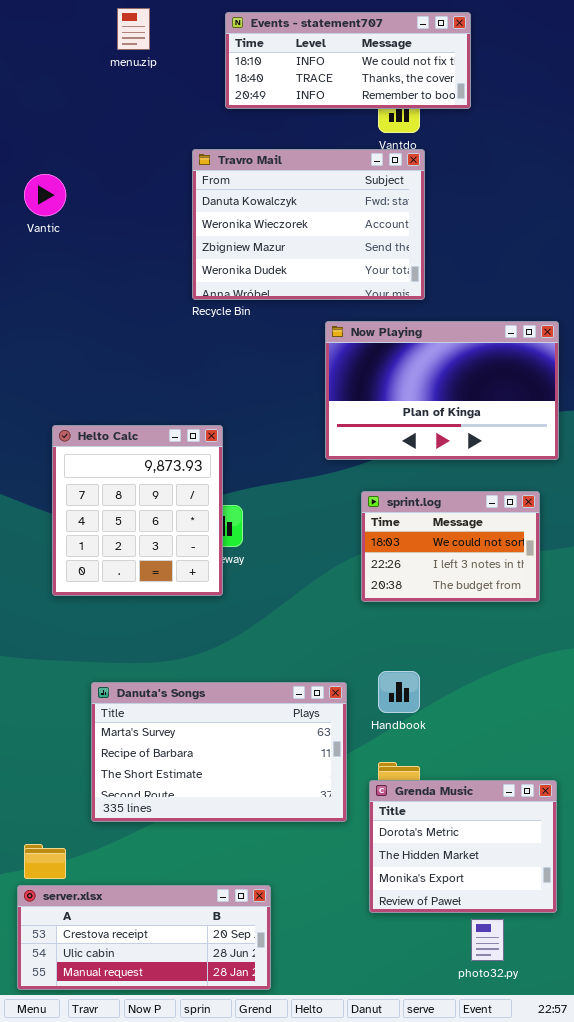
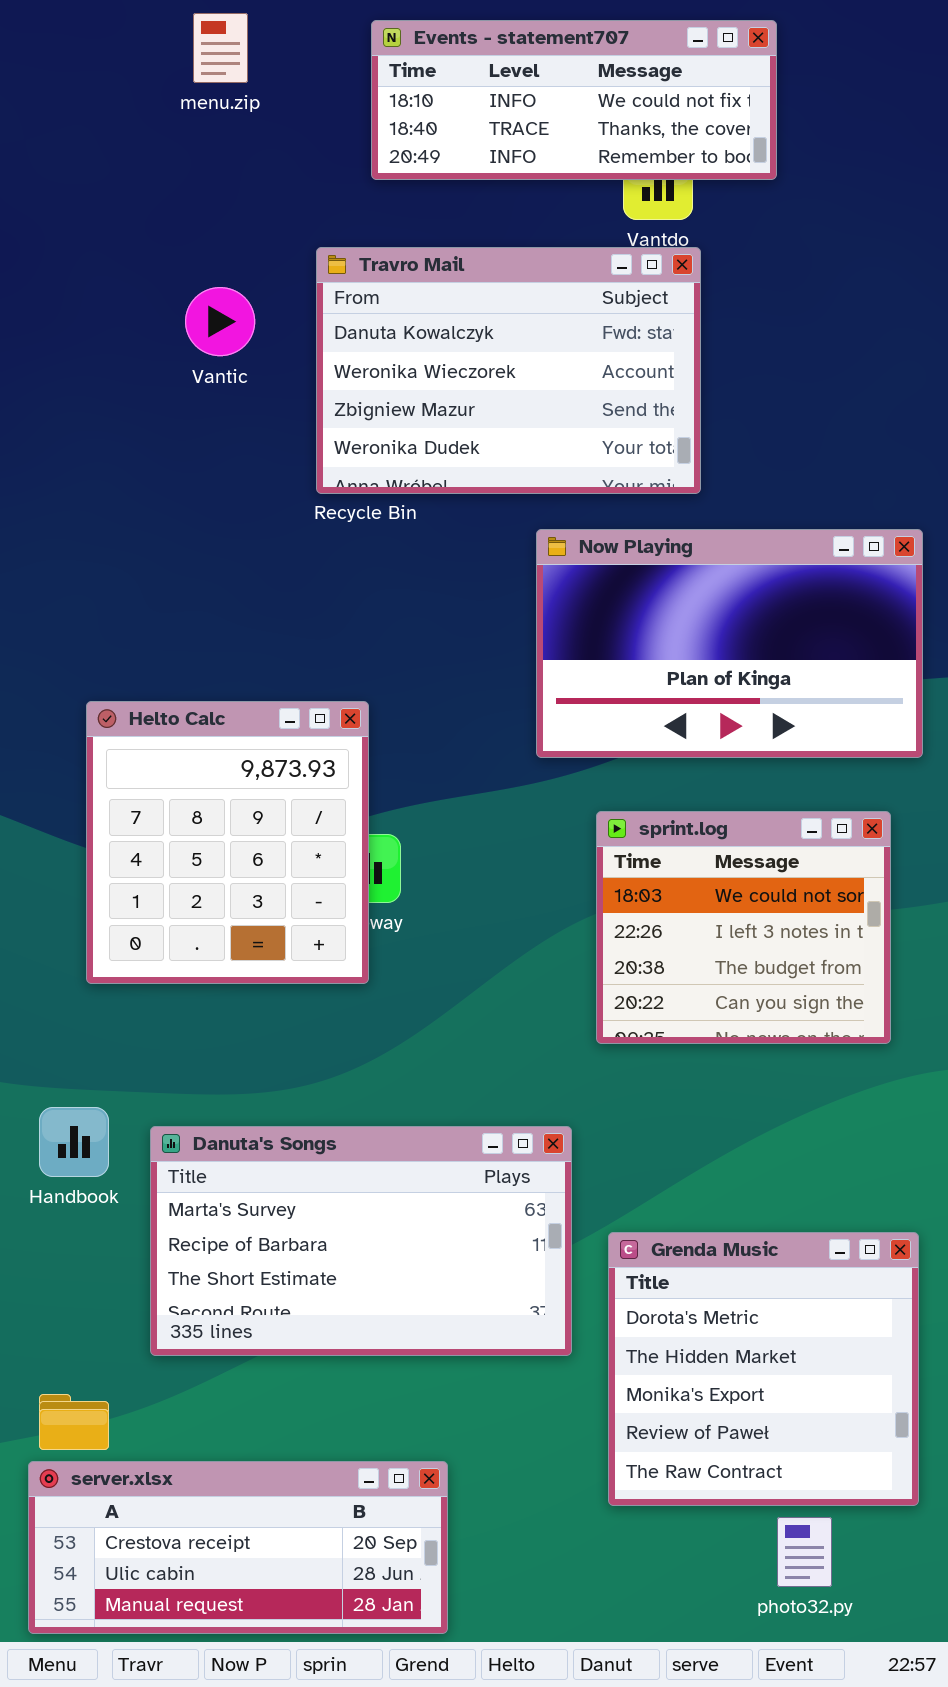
Vantic: [24,174,66,216] -> [185,287,255,356], moved
sprint.log: [361,491,540,602] -> [596,811,891,1044], resized
Handbook: [378,671,420,713] -> [39,1107,109,1177], moved
Grenda Music: [369,780,557,913] -> [608,1232,919,1506], resized

